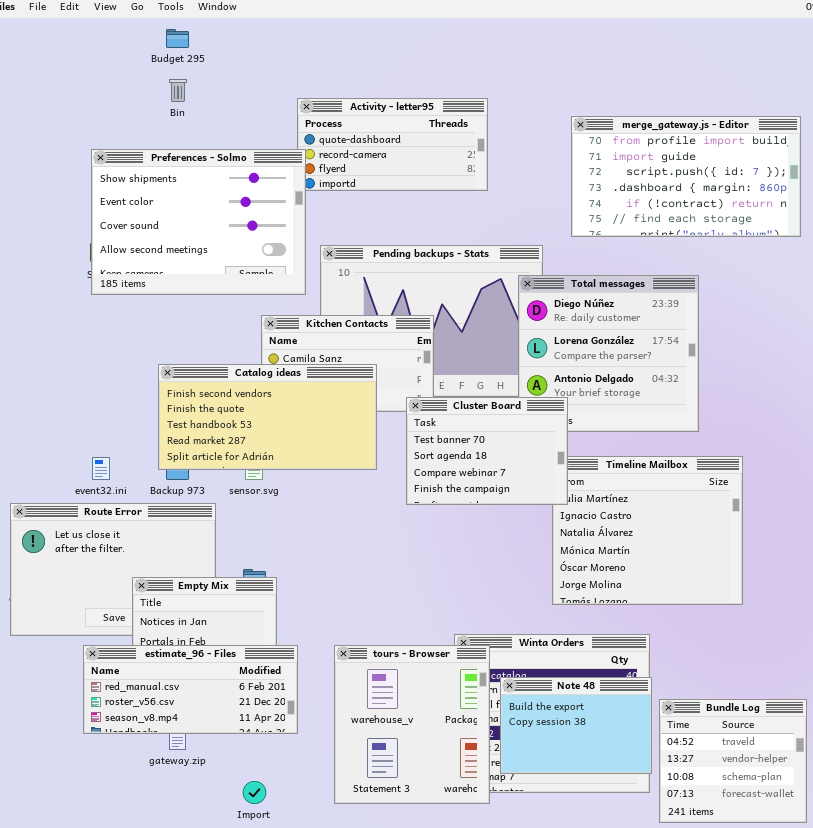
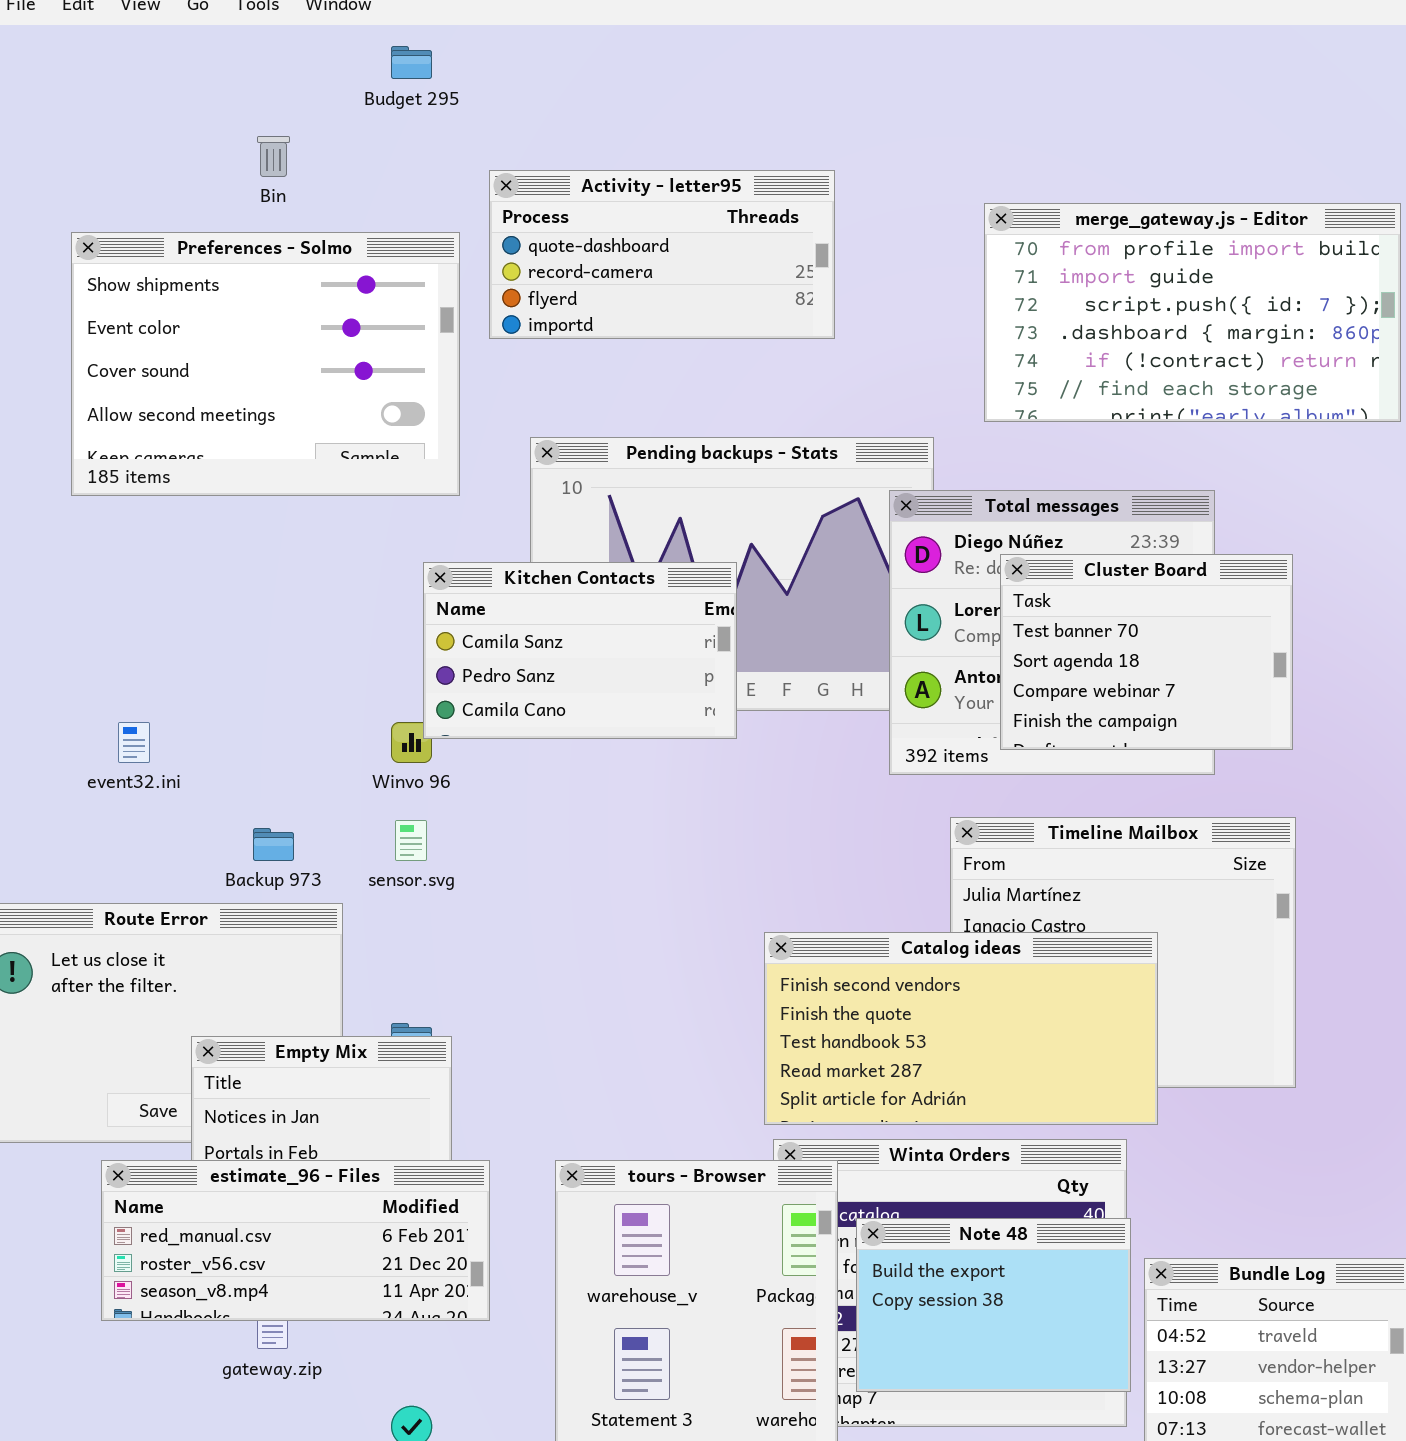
Budget 295: [166,29,189,48] -> [391,46,432,79], moved
Preferences - Solmo: [91,149,306,295] -> [71,232,460,496], moved
Catalog ideas: [158,364,377,470] -> [764,932,1158,1125], moved
Cluster Board: [406,397,568,505] -> [1000,554,1293,750], moved
event32.ini: [92,457,110,480] -> [118,722,150,763], moved

